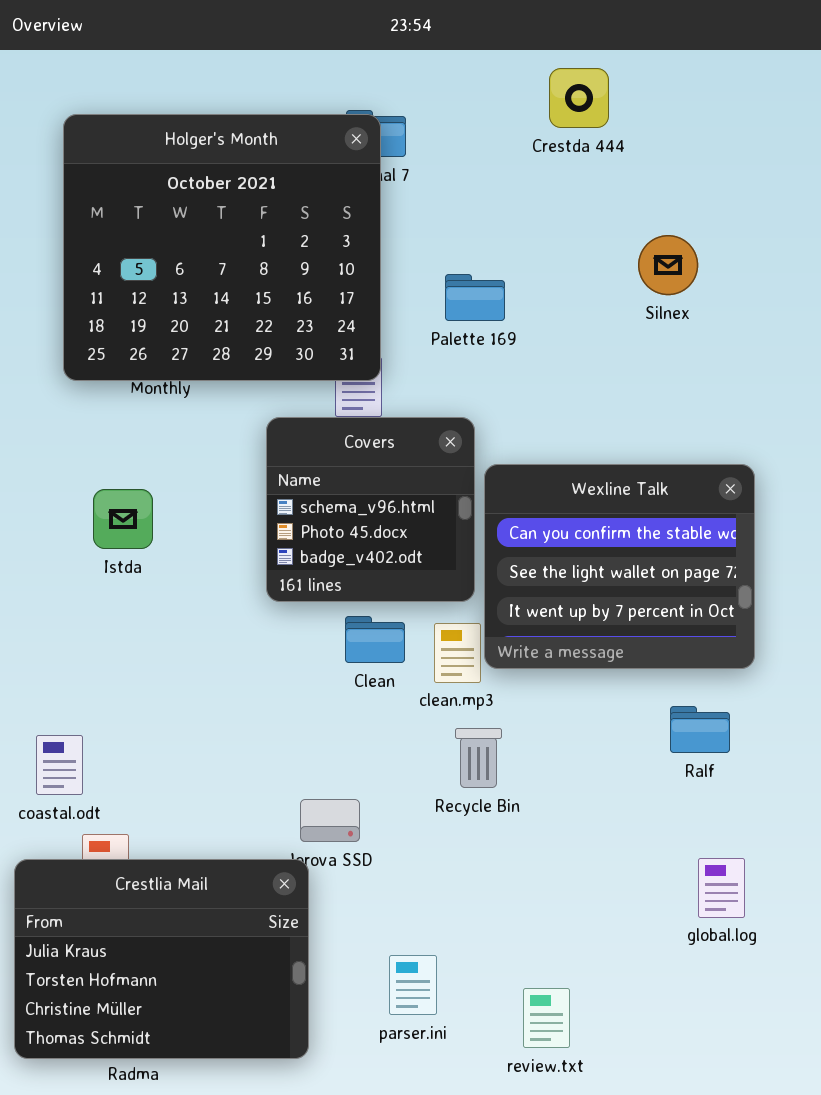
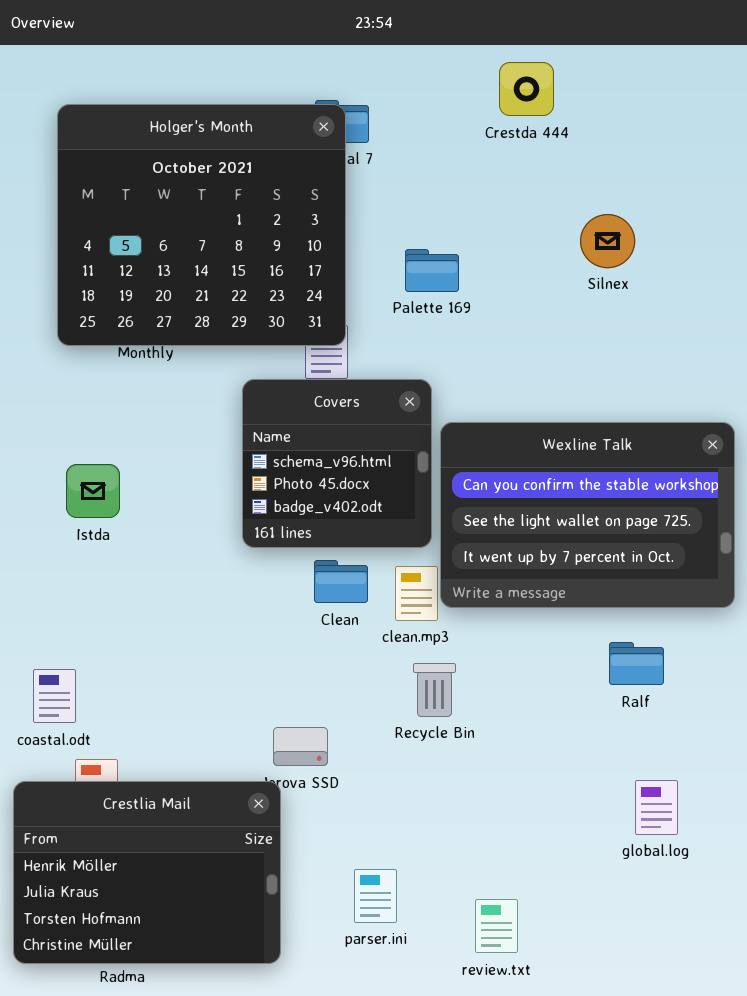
Wexline Talk: [484,464,755,669] -> [440,422,735,608], resized
Istda: [93,489,153,549] -> [66,464,120,518], moved
Crestlia Mail: [14,859,309,1059] -> [13,781,281,964], scrolled up 1 row

